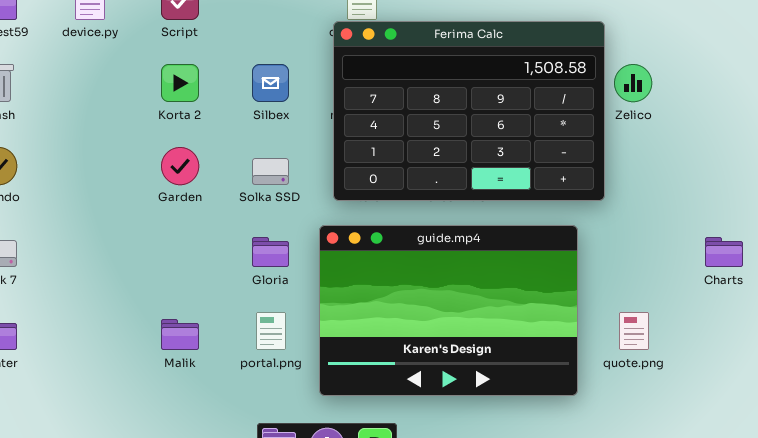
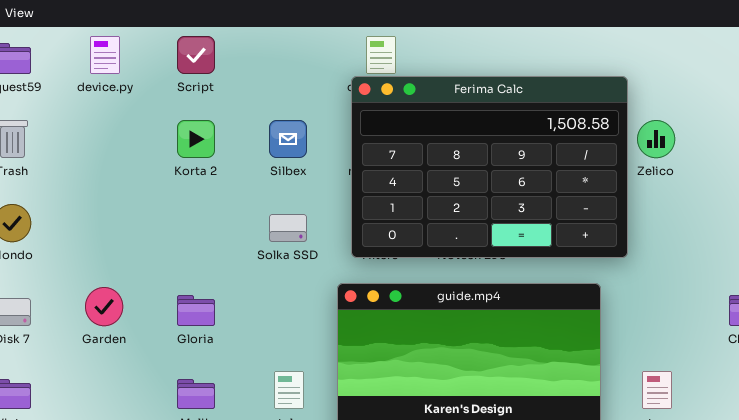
Garden: [161,147,199,185] -> [85,287,123,326], moved
Gloria: [252,237,289,267] -> [177,295,215,326], moved

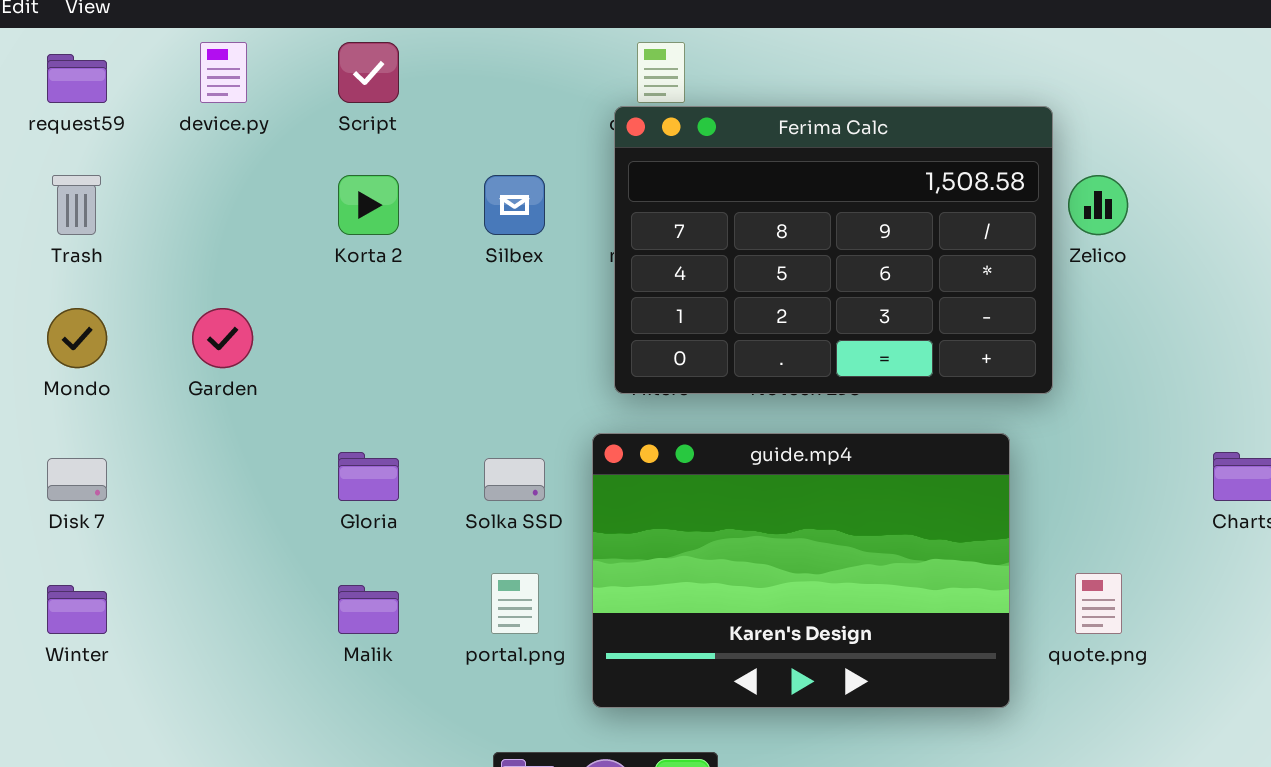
Solka SSD: [269,214,307,242] -> [484,458,545,501], moved
Garden: [85,287,123,326] -> [192,308,253,368], moved

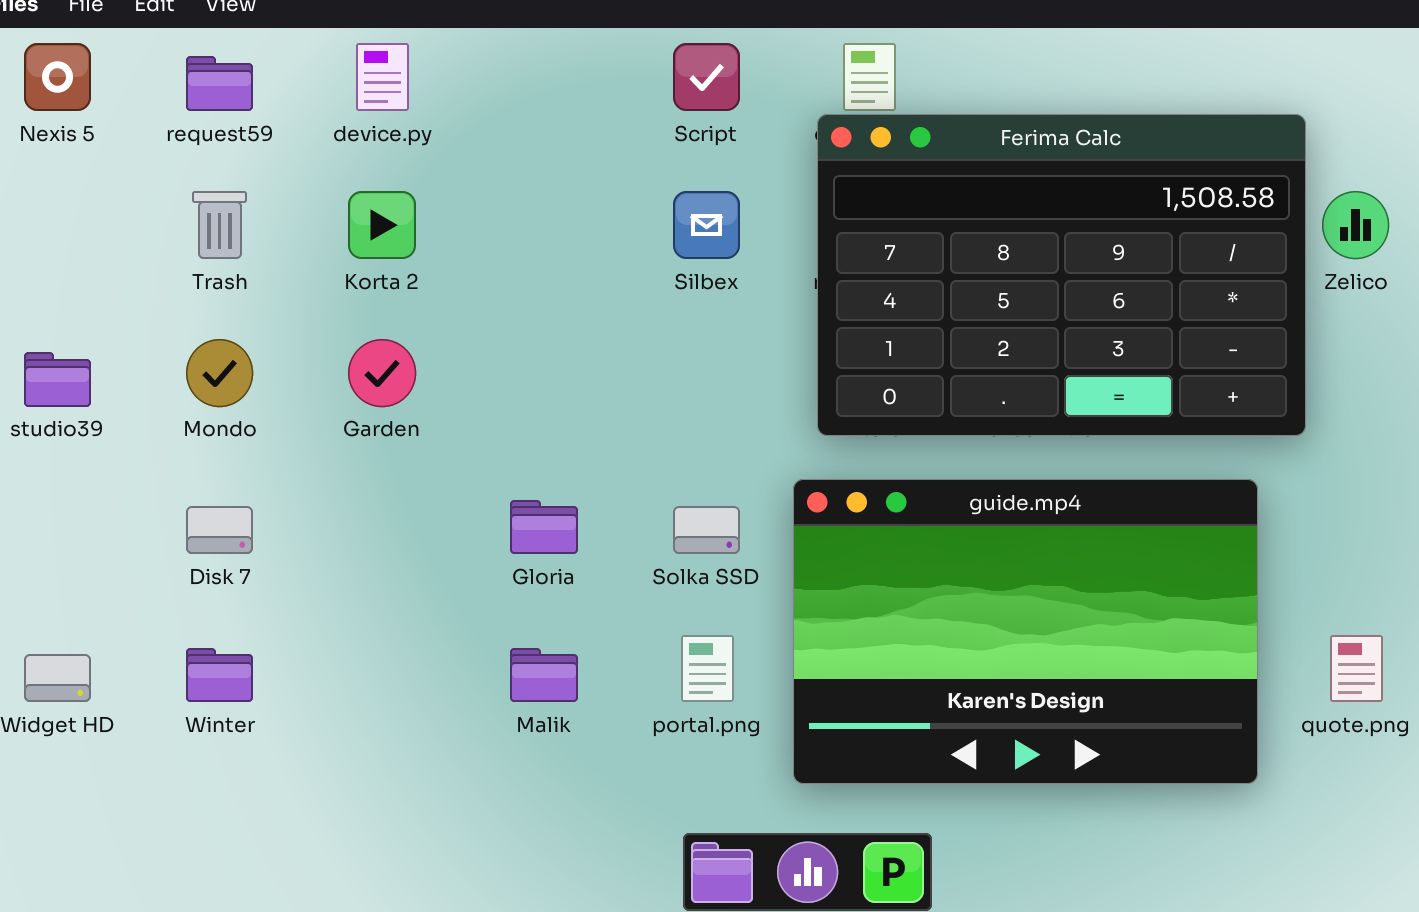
Script: [338,42,399,103] -> [673,43,740,111], moved
Korta 2: [338,175,399,235] -> [348,191,416,259], moved

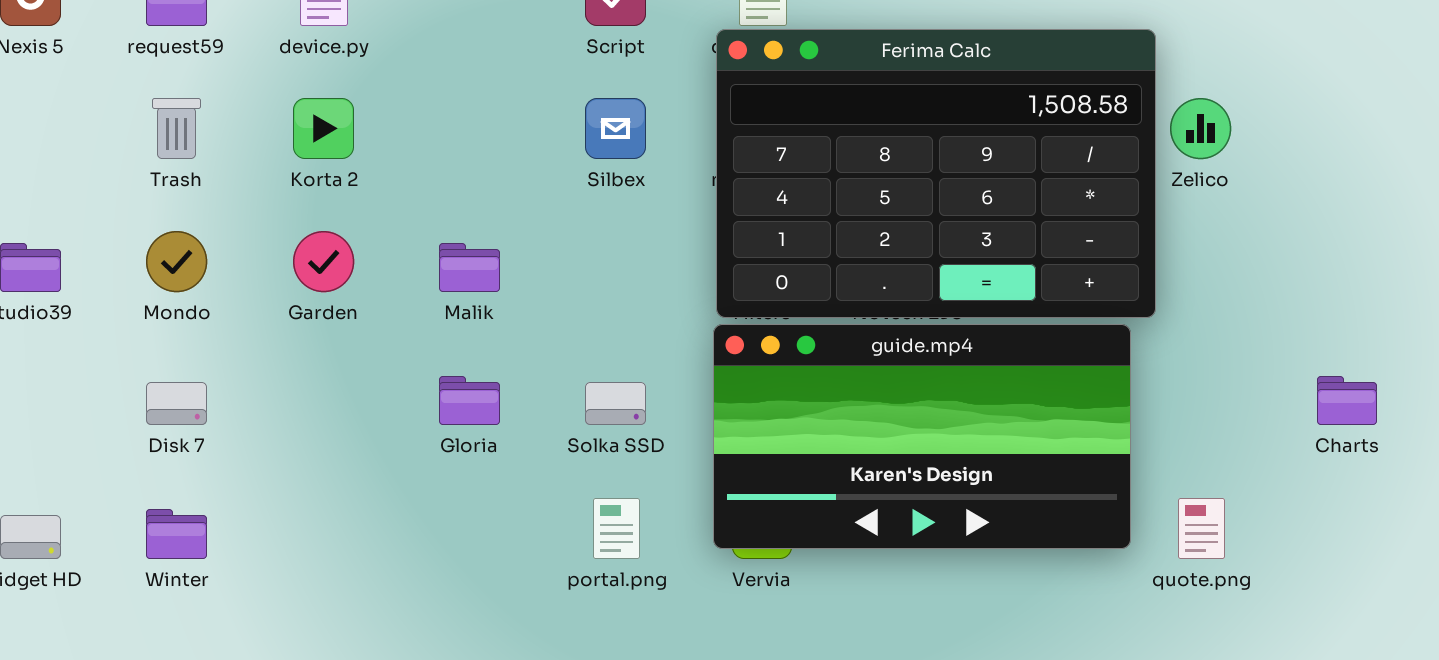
guide.mp4: [793,479,1258,784] -> [713,324,1131,549], moved, resized
Malik: [510,648,578,702] -> [439,243,500,292], moved

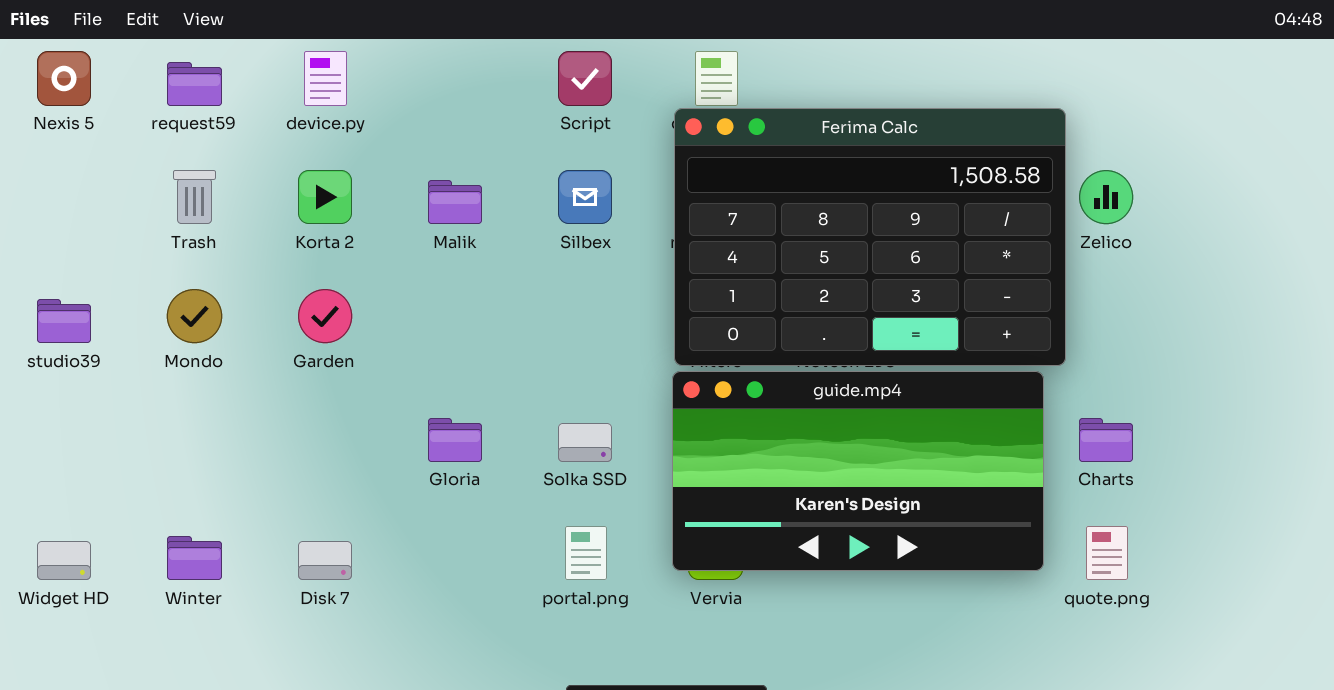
Malik: [439,243,500,292] -> [428,180,482,224], moved
Charts: [1317,376,1377,425] -> [1079,418,1133,462], moved
Disk 7: [146,382,207,425] -> [298,541,352,580], moved

